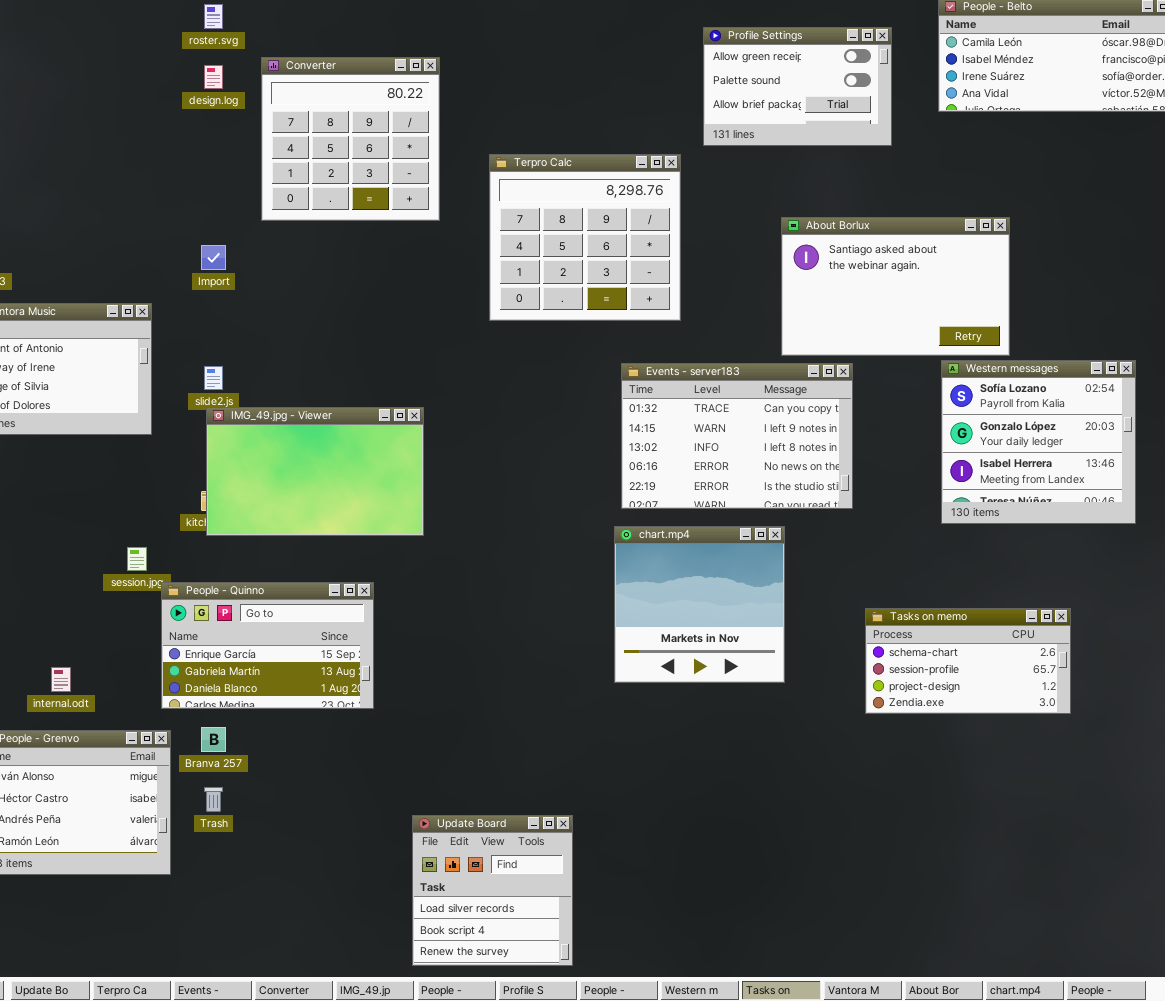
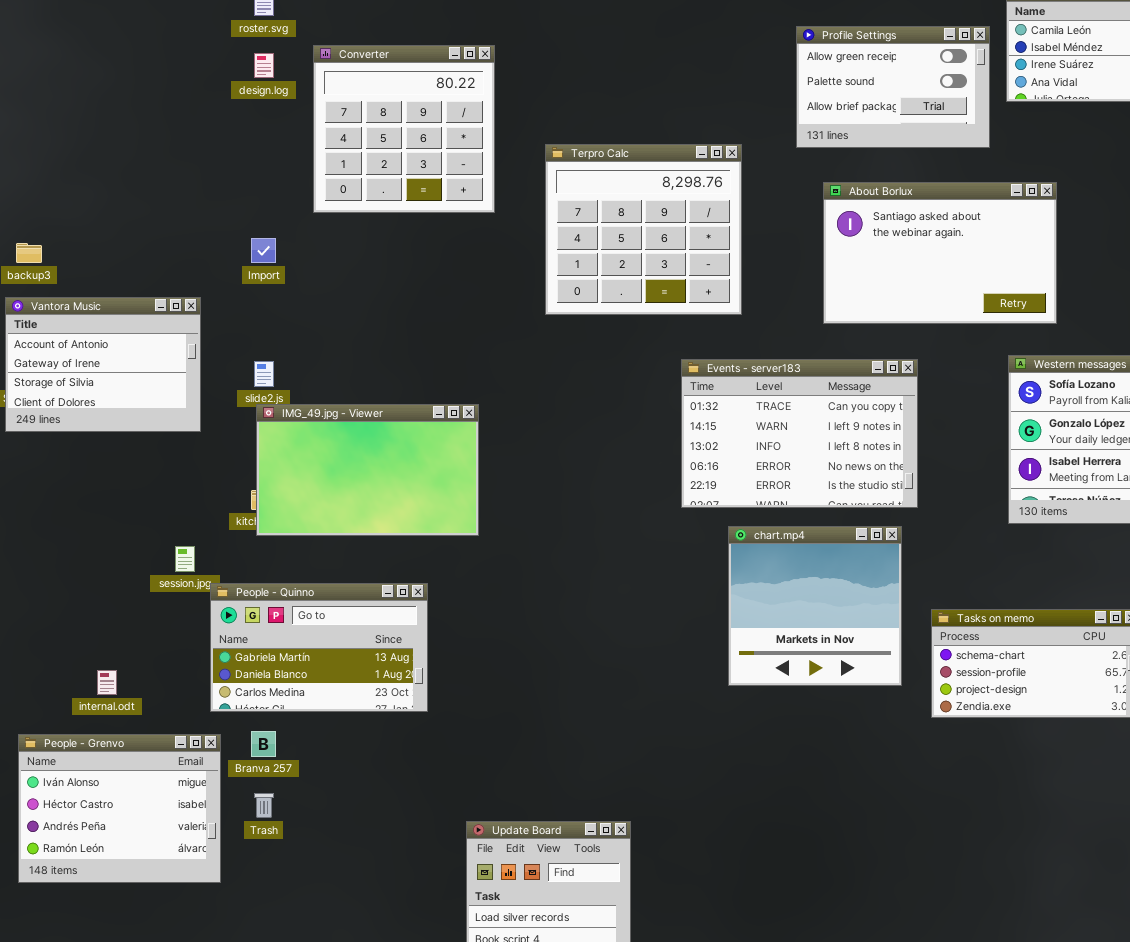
Profile Settings: [703,27,892,146] -> [796,26,990,148], moved
About Borlux: [781,217,1010,356] -> [823,182,1057,324], moved
chart.mp4: [614,526,785,683] -> [728,526,902,686], moved
People - Quinno: [161,582,374,709] -> [210,583,428,712], scrolled down 1 row

